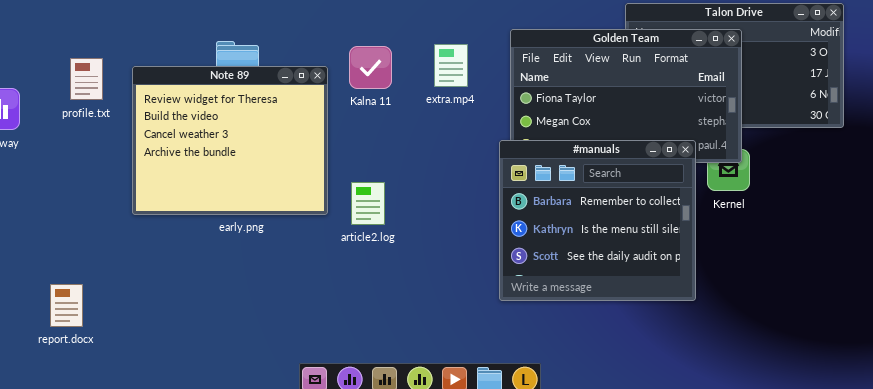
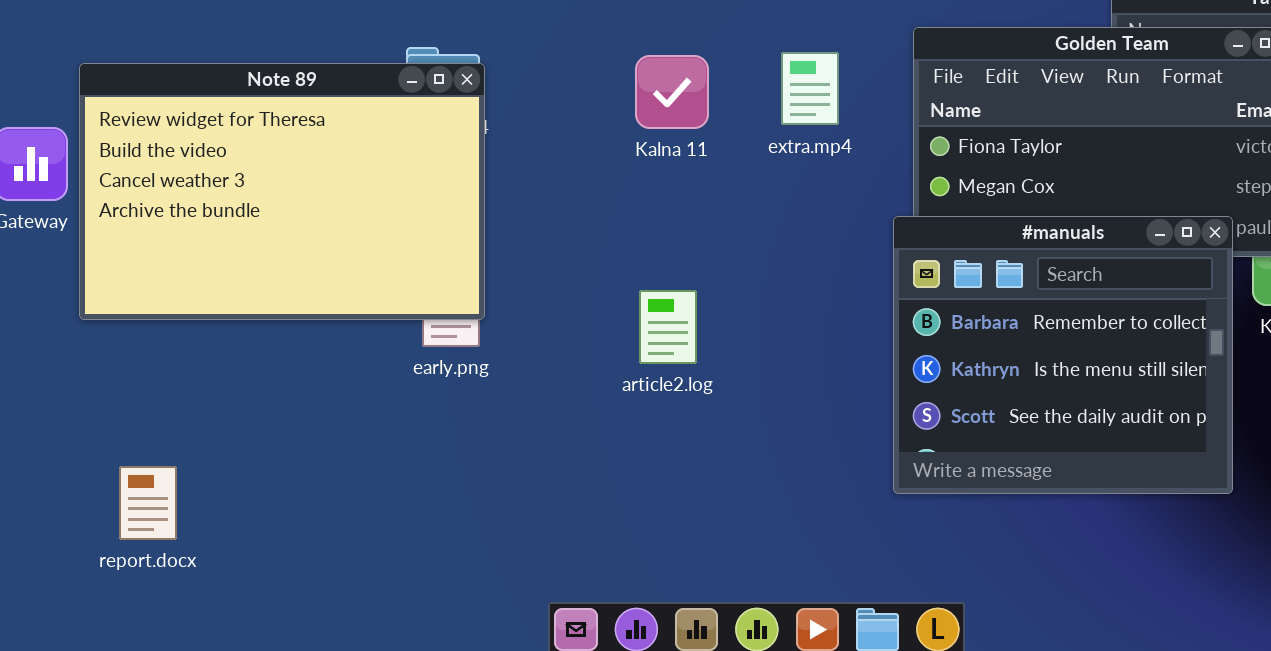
Note 89: [132,66,328,215] -> [79,63,485,320], moved, resized

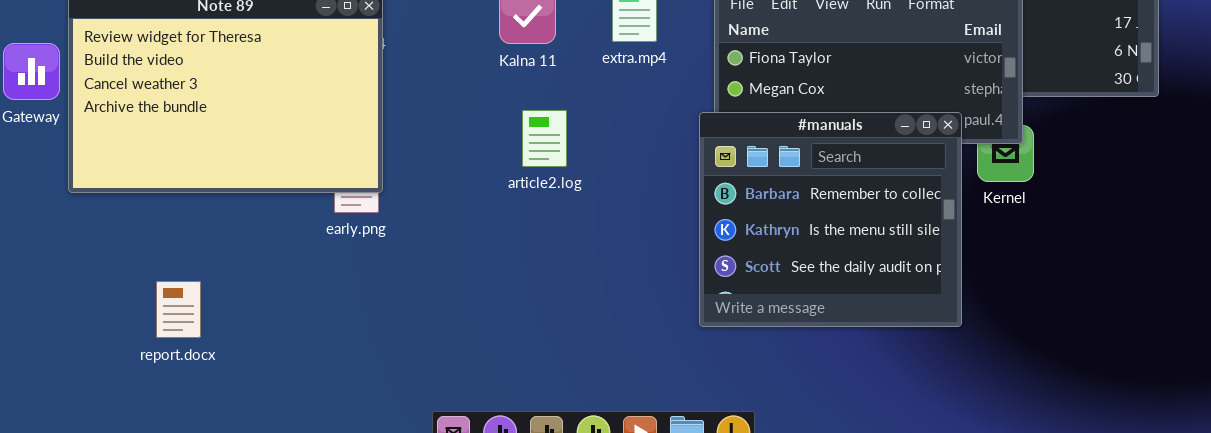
article2.log: [639,290,697,364] -> [522,110,567,167], moved
report.docx: [119,466,177,540] -> [156,281,201,338], moved

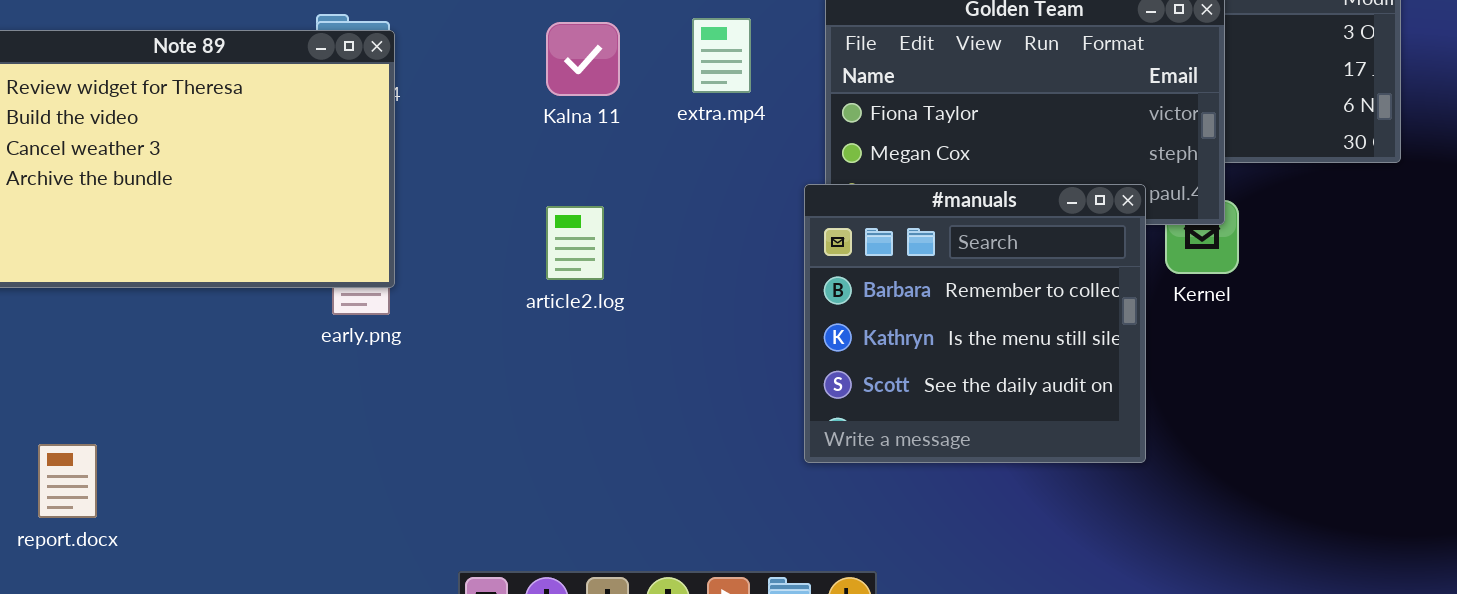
article2.log: [522,110,567,167] -> [546,206,604,280], moved
report.docx: [156,281,201,338] -> [38,444,97,518], moved

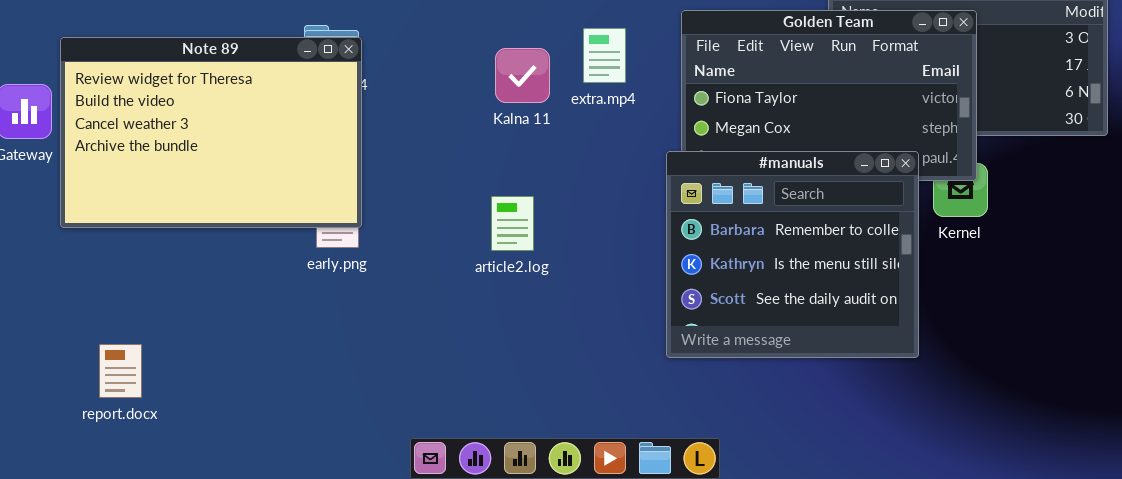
Kalna 11: [546,22,620,96] -> [495,48,550,103], moved
article2.log: [546,206,604,280] -> [491,196,534,251], moved

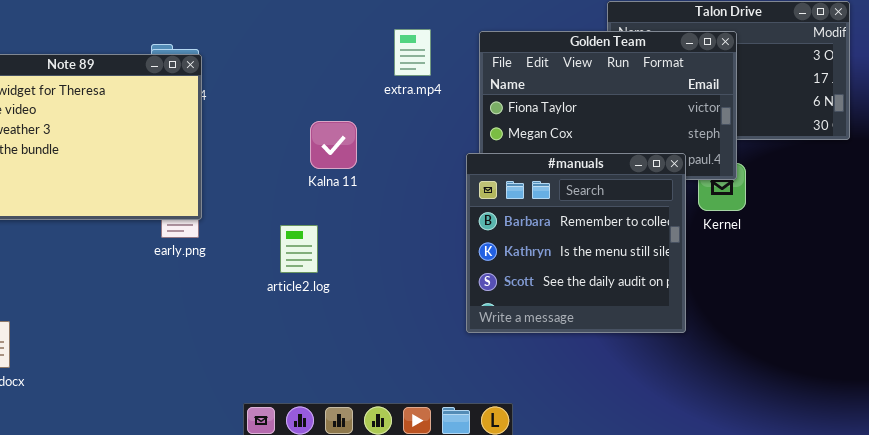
extra.mp4: [583,28,626,83] -> [394,29,431,76], moved
Kalna 11: [495,48,550,103] -> [310,121,357,169], moved
article2.log: [491,196,534,251] -> [280,225,318,273], moved

